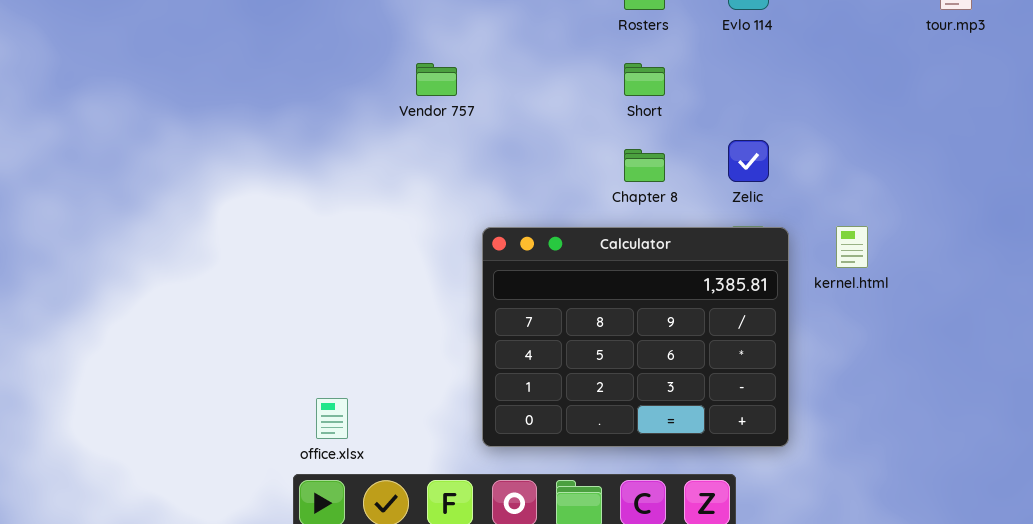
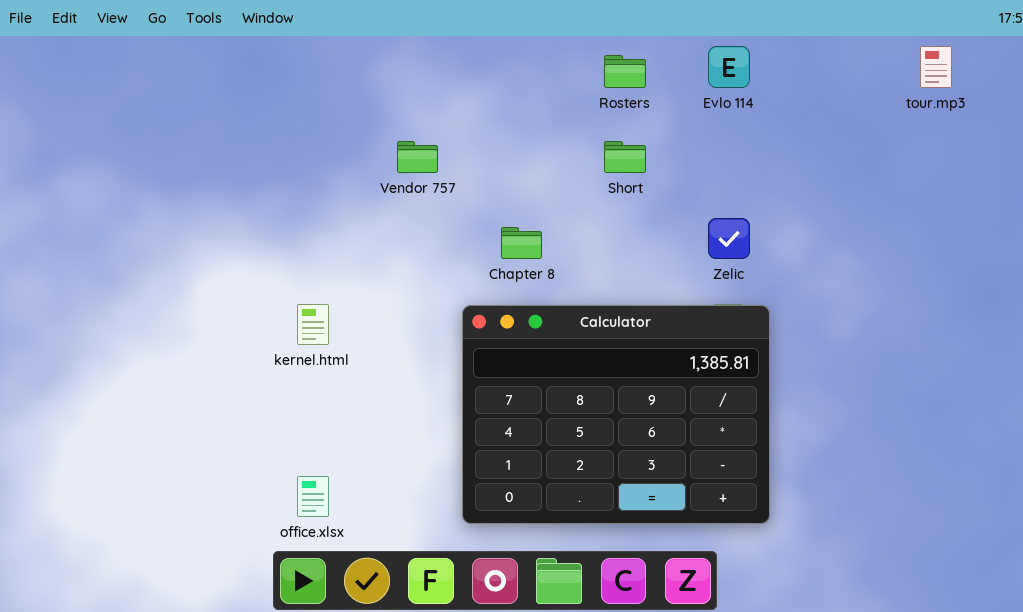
Chapter 8: [624,149,665,182] -> [501,227,542,259], moved
kernel.html: [836,226,868,268] -> [297,304,329,345], moved

